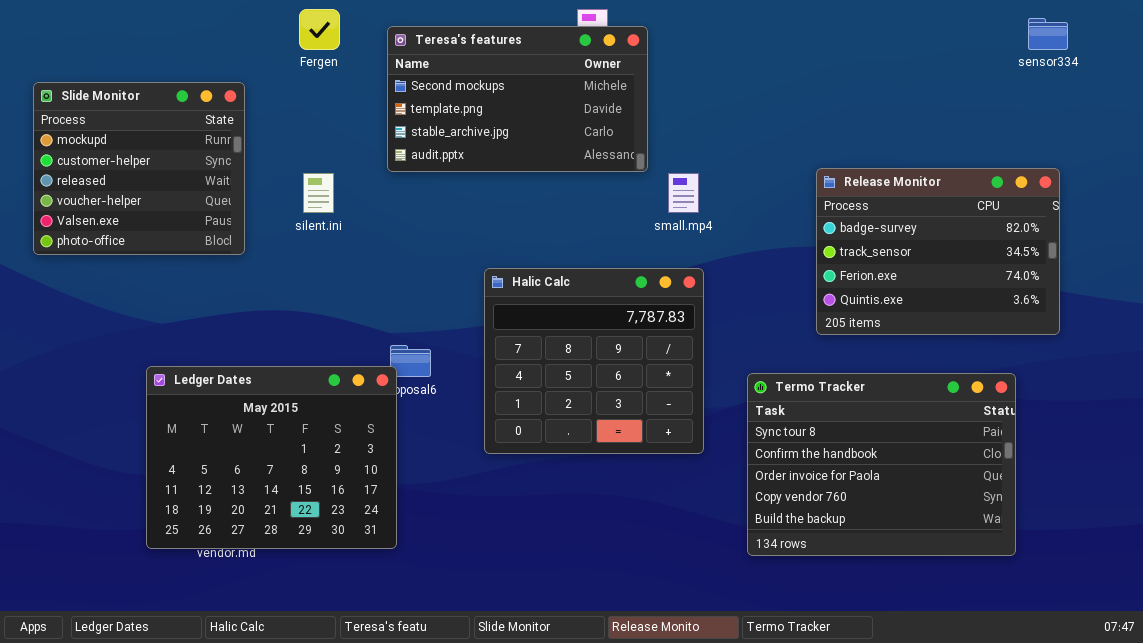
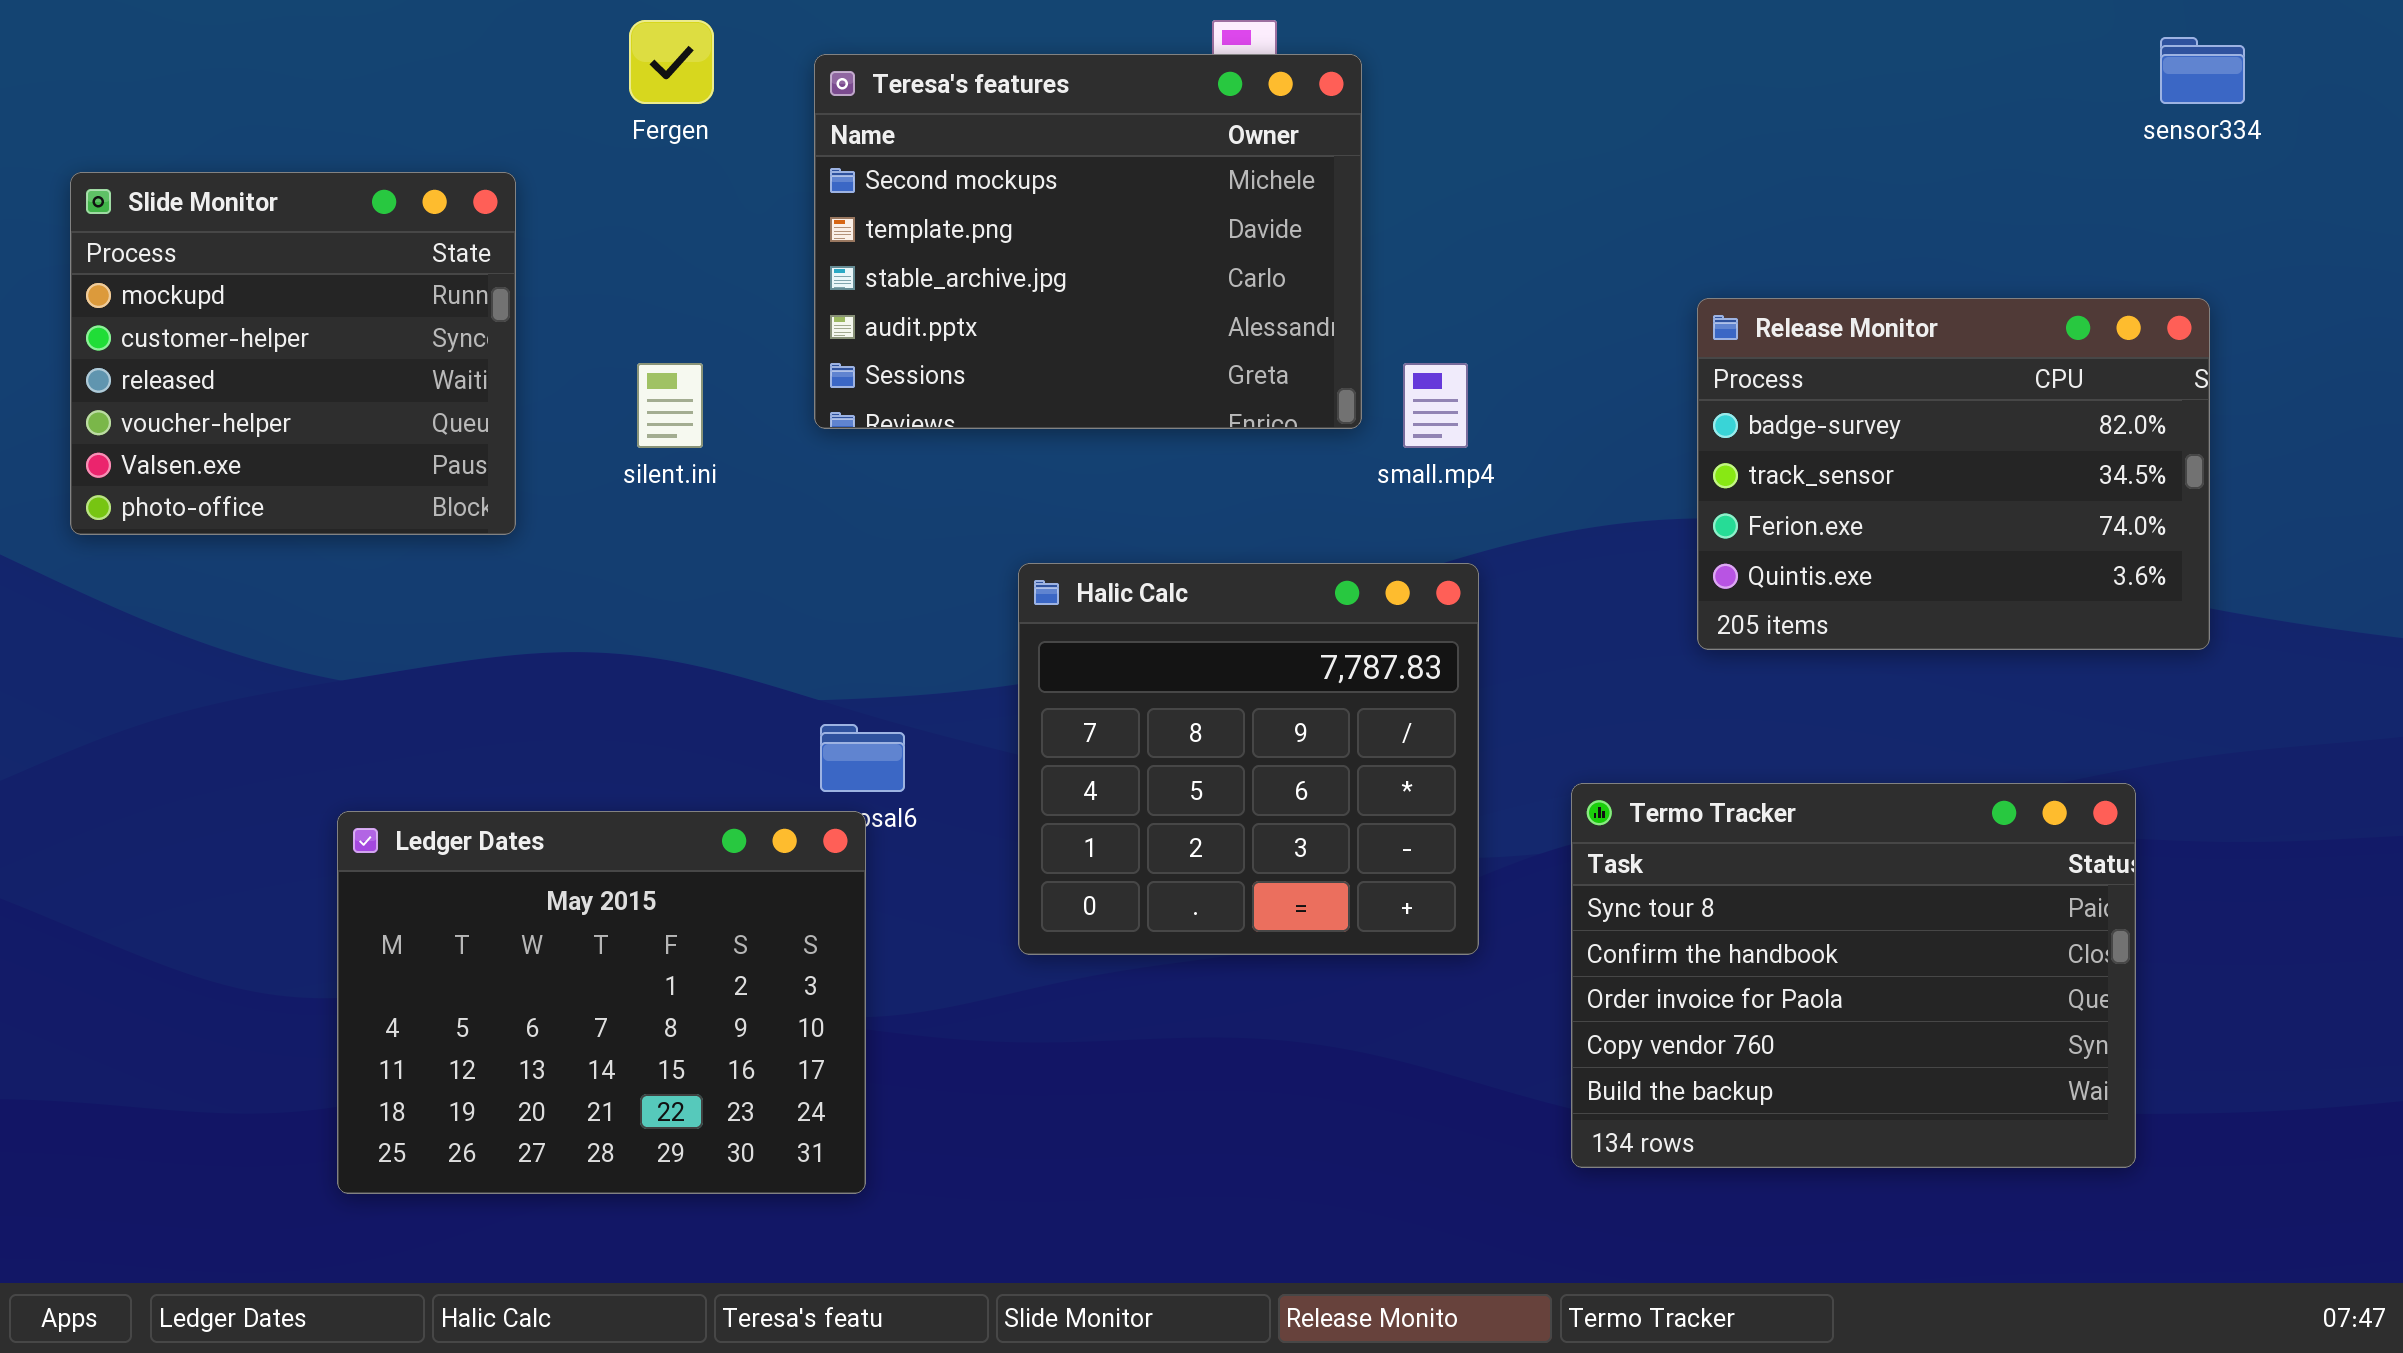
Teresa's features: [387,26,648,172] -> [814,54,1362,429], resized
Release Monitor: [816,168,1060,335] -> [1697,298,2210,650], moved
Ledger Dates: [146,366,397,549] -> [337,811,866,1194], moved

